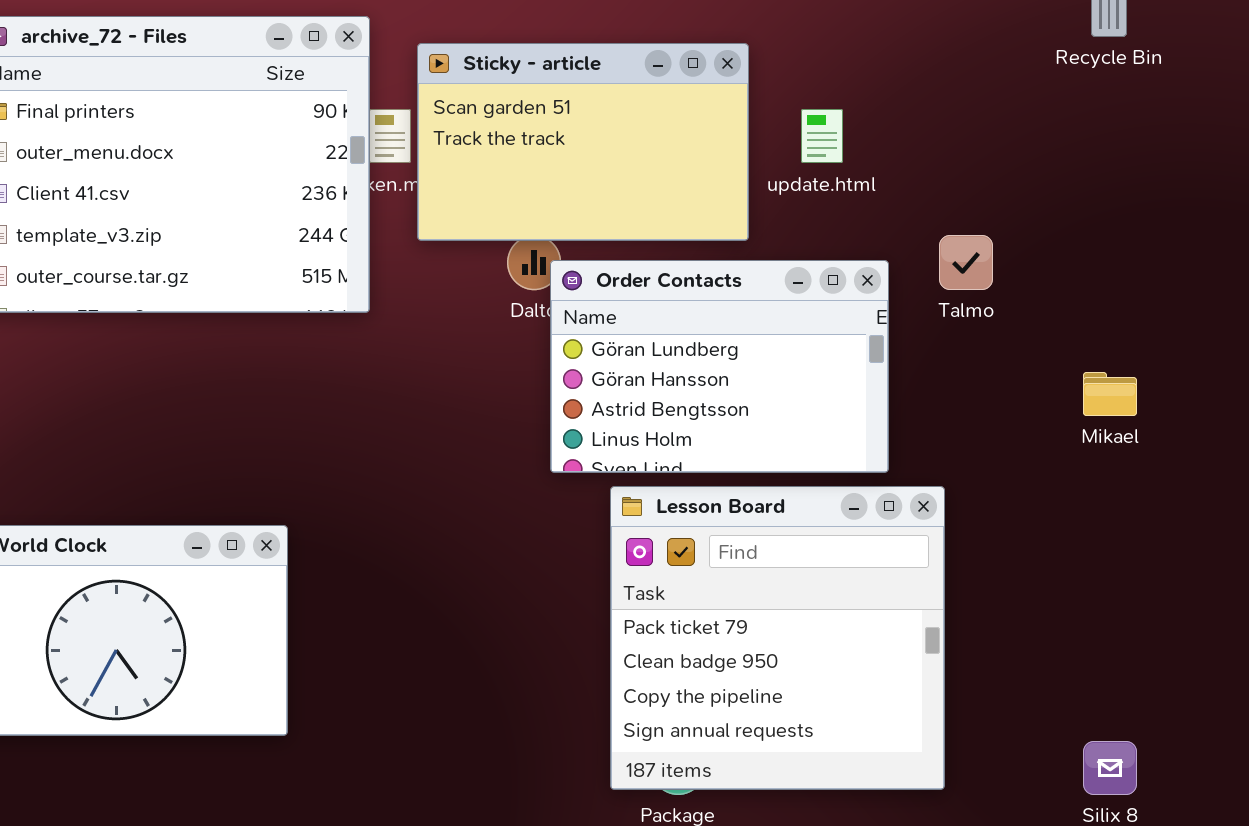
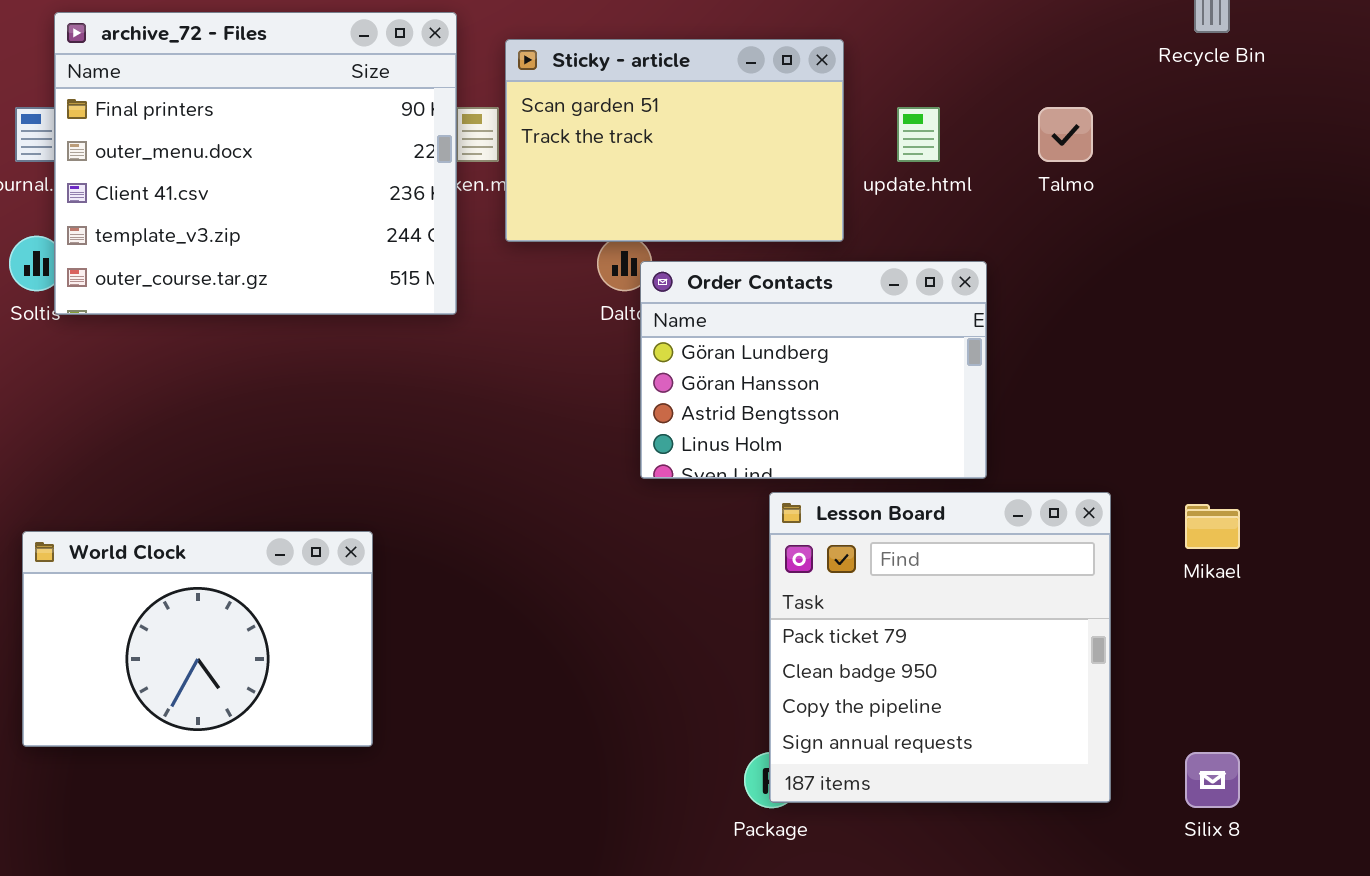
Talmo: [939,235,993,290] -> [1038,107,1093,162], moved
Mikael: [1083,372,1137,416] -> [1185,504,1240,549], moved
Lesson Board: [610,486,945,790] -> [769,492,1111,803], moved

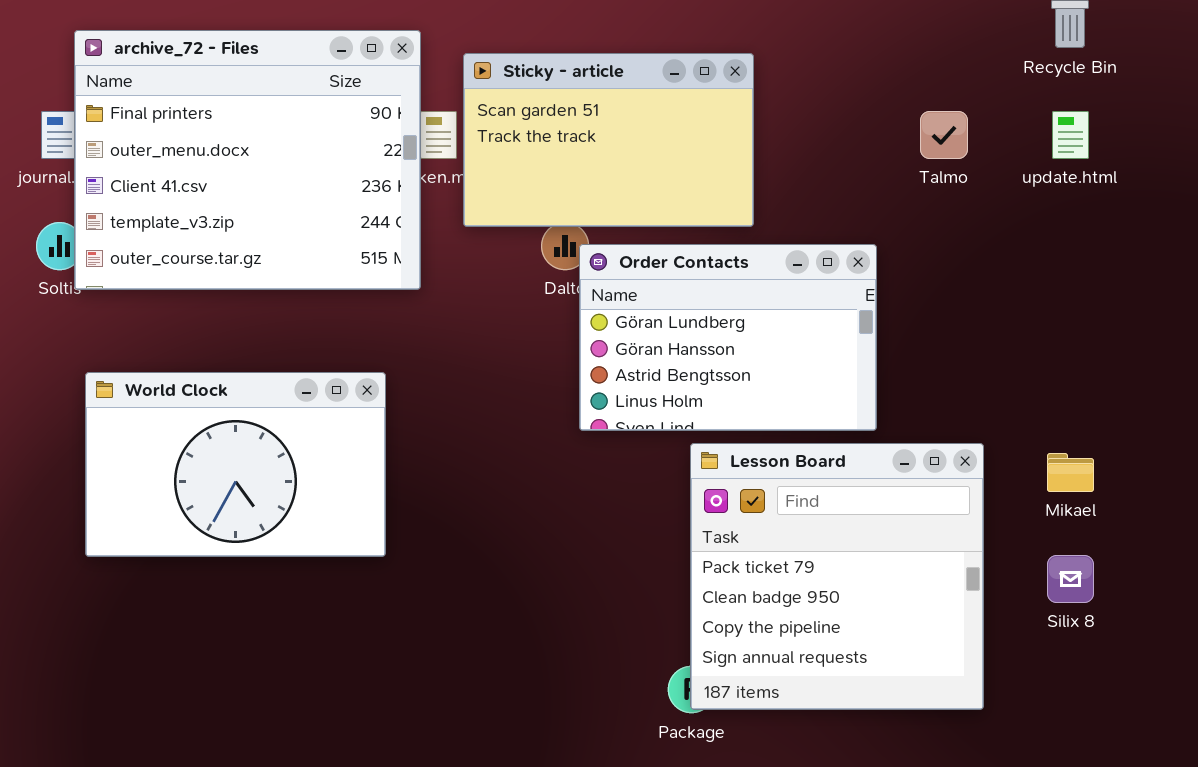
update.html: [897,107,940,162] -> [1052,111,1089,159], moved
World Clock: [22,531,373,747] -> [85,372,386,557], moved
Silix 8: [1185,752,1240,808] -> [1047,555,1094,603], moved

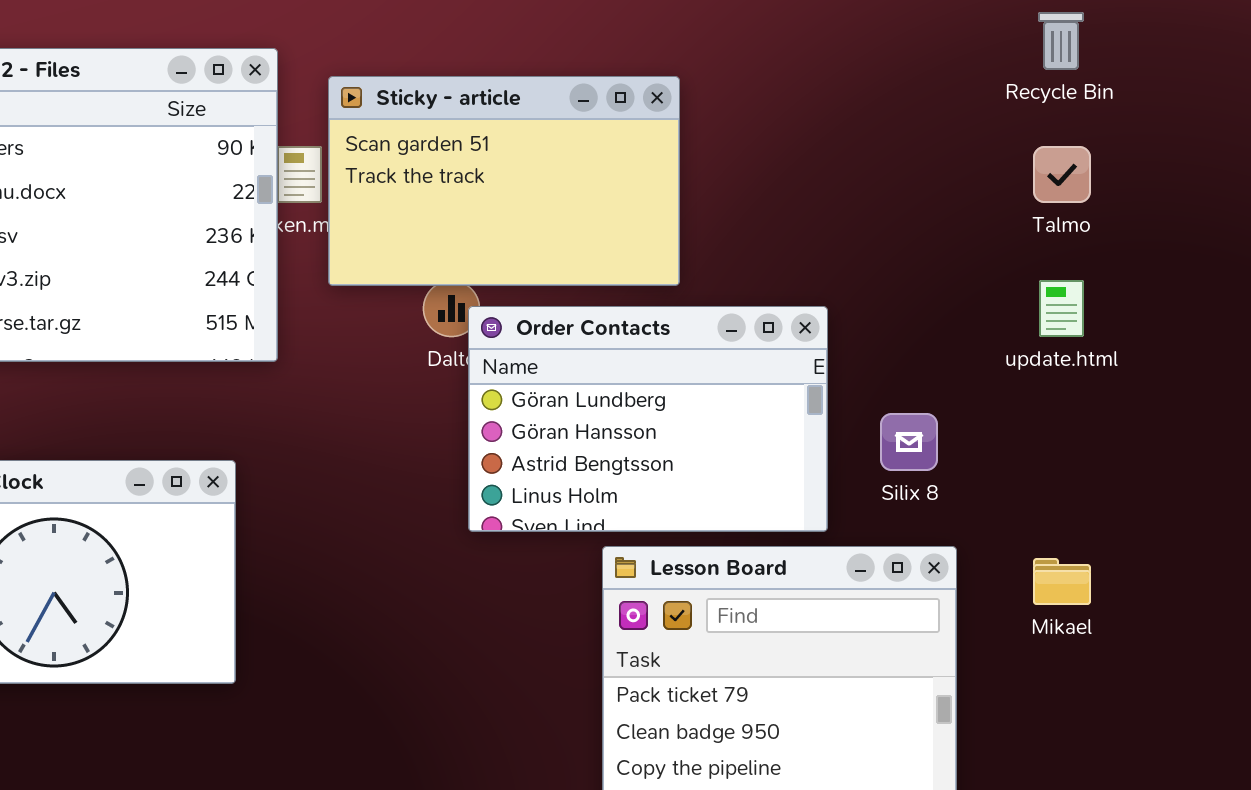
Talmo: [920,111,968,159] -> [1033,146,1091,203], moved
update.html: [1052,111,1089,159] -> [1039,280,1084,337], moved
Silix 8: [1047,555,1094,603] -> [880,413,938,471], moved

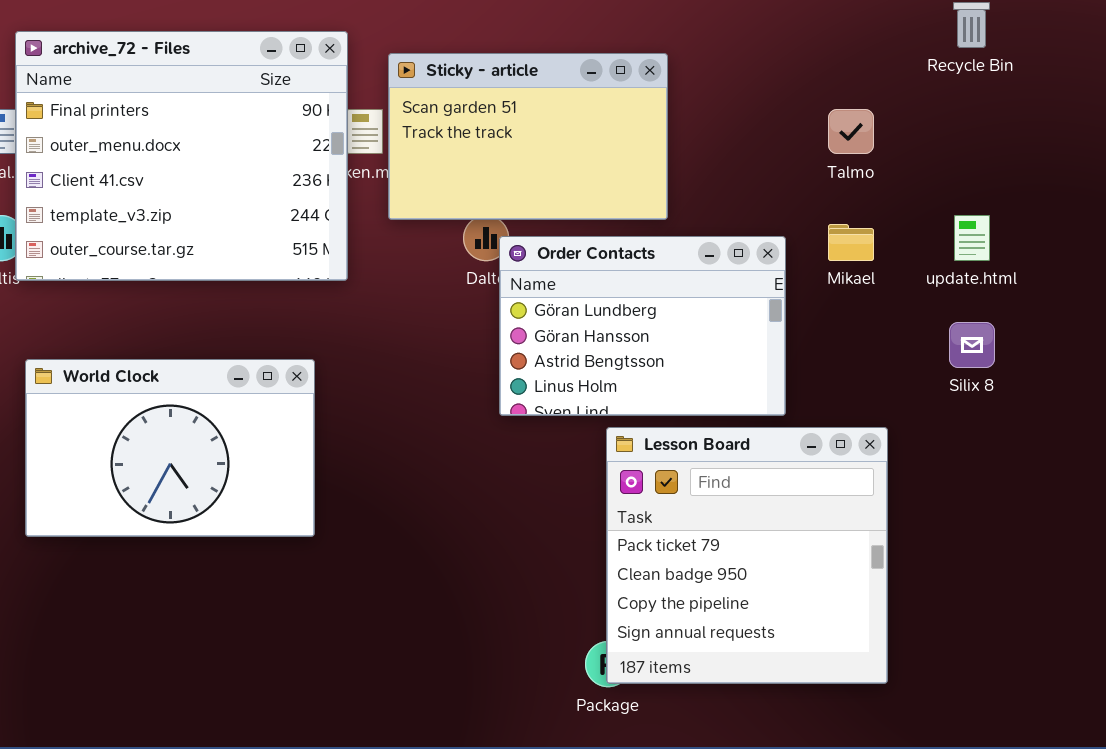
Talmo: [1033,146,1091,203] -> [828,109,874,154], moved
Silix 8: [880,413,938,471] -> [949,322,995,368], moved
Mikael: [1033,558,1091,605] -> [828,224,874,261], moved

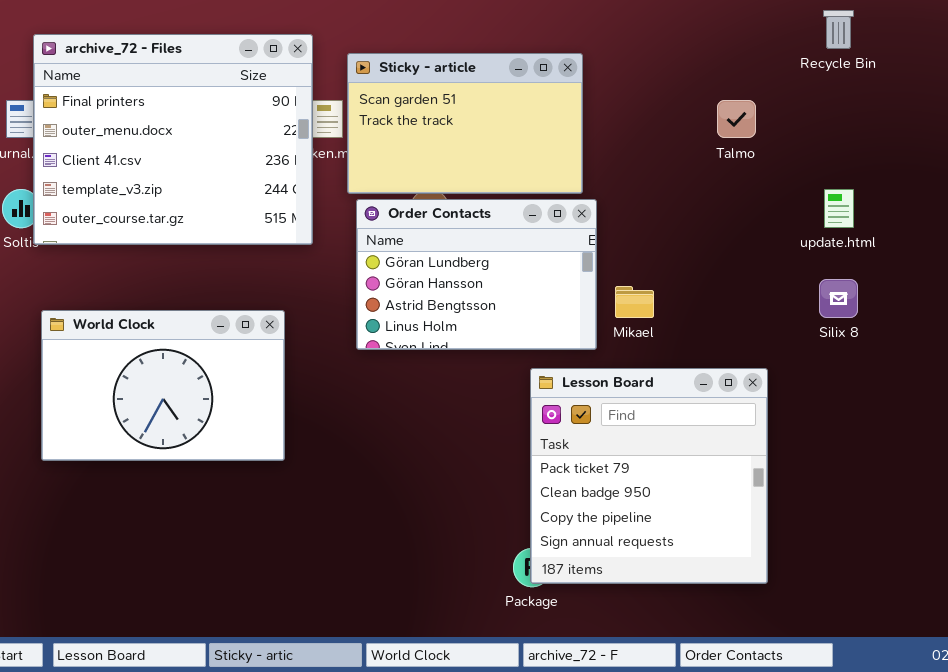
Mikael: [828,224,874,261] -> [615,286,654,318], moved
Order Contacts: [499,236,786,416] -> [356,199,597,350], moved

